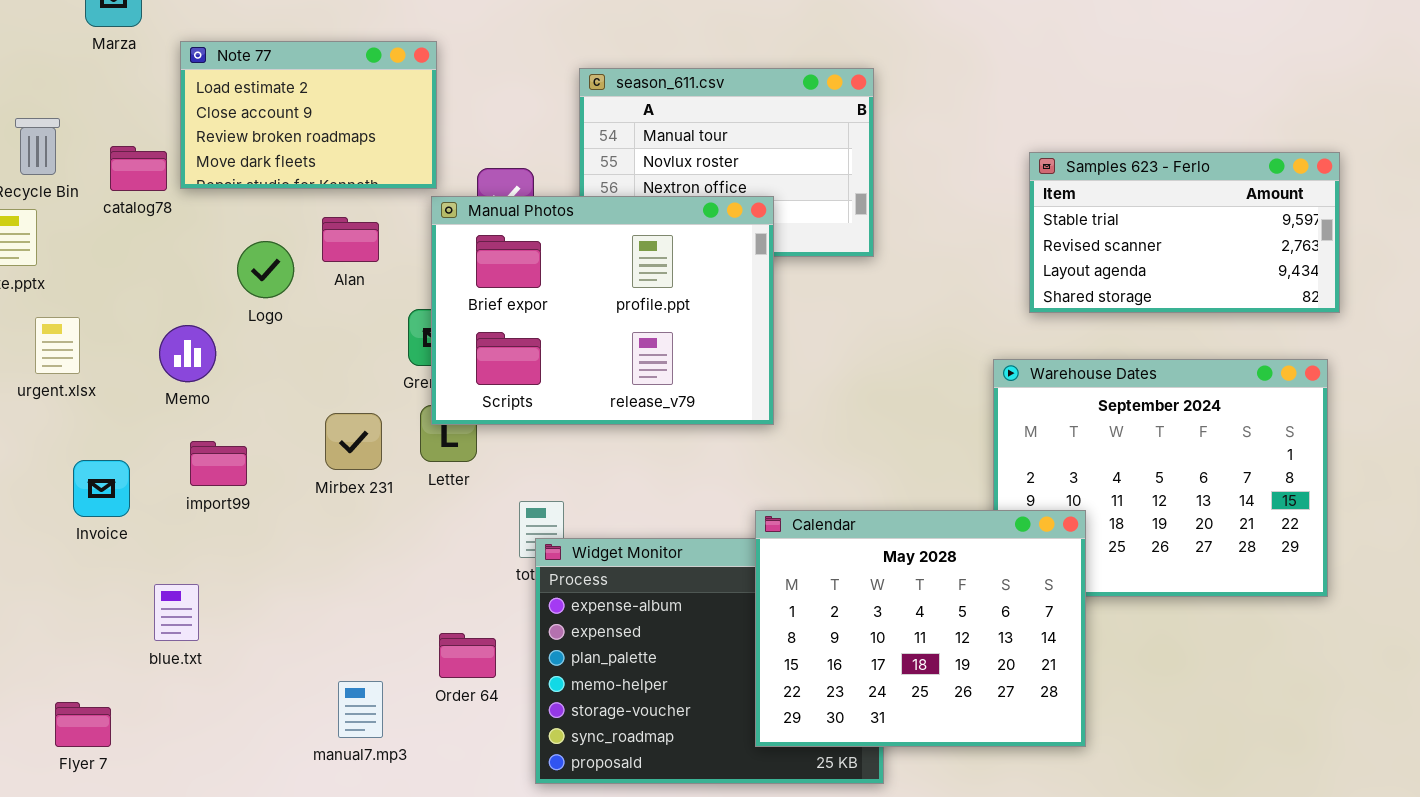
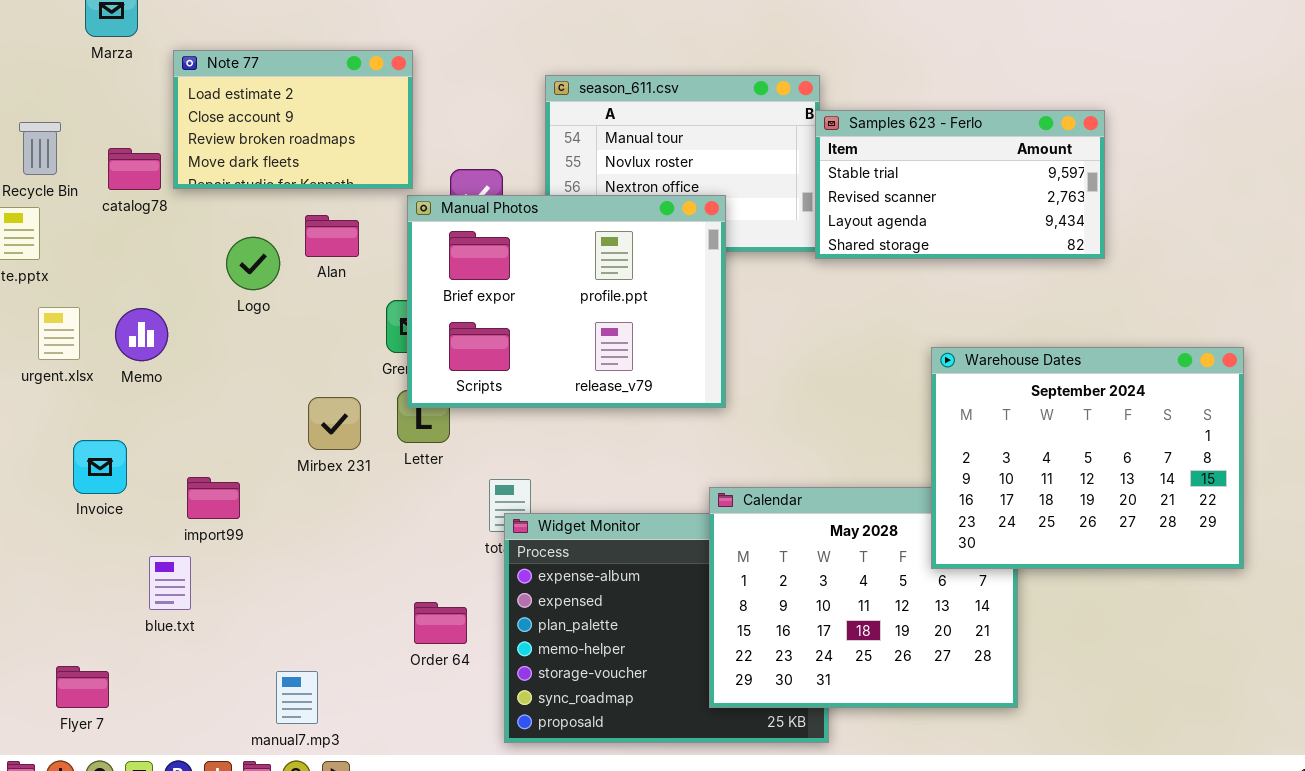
Samples 623 - Ferlo: [1029,152,1340,313] -> [815,110,1105,259], moved
Memo: [159,325,216,382] -> [115,308,168,361], moved
Warehouse Dates: [993,359,1328,597] -> [931,347,1244,569], raised
import99: [190,441,247,486] -> [187,477,240,519], moved
manual7.mp3: [338,681,383,738] -> [276,671,318,724], moved

